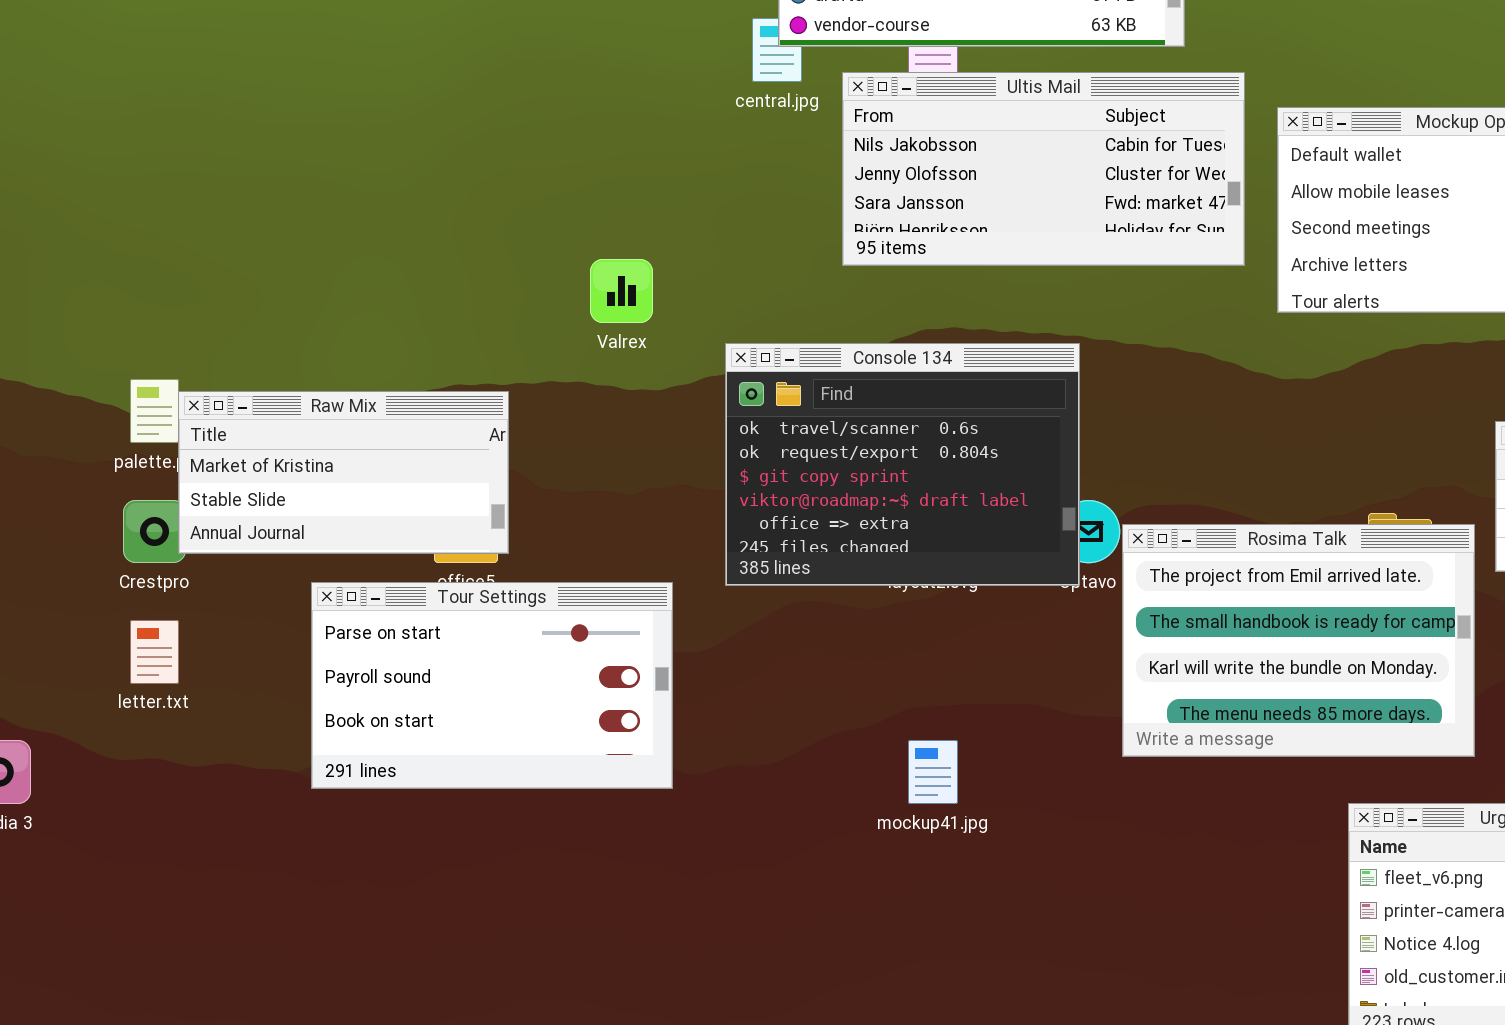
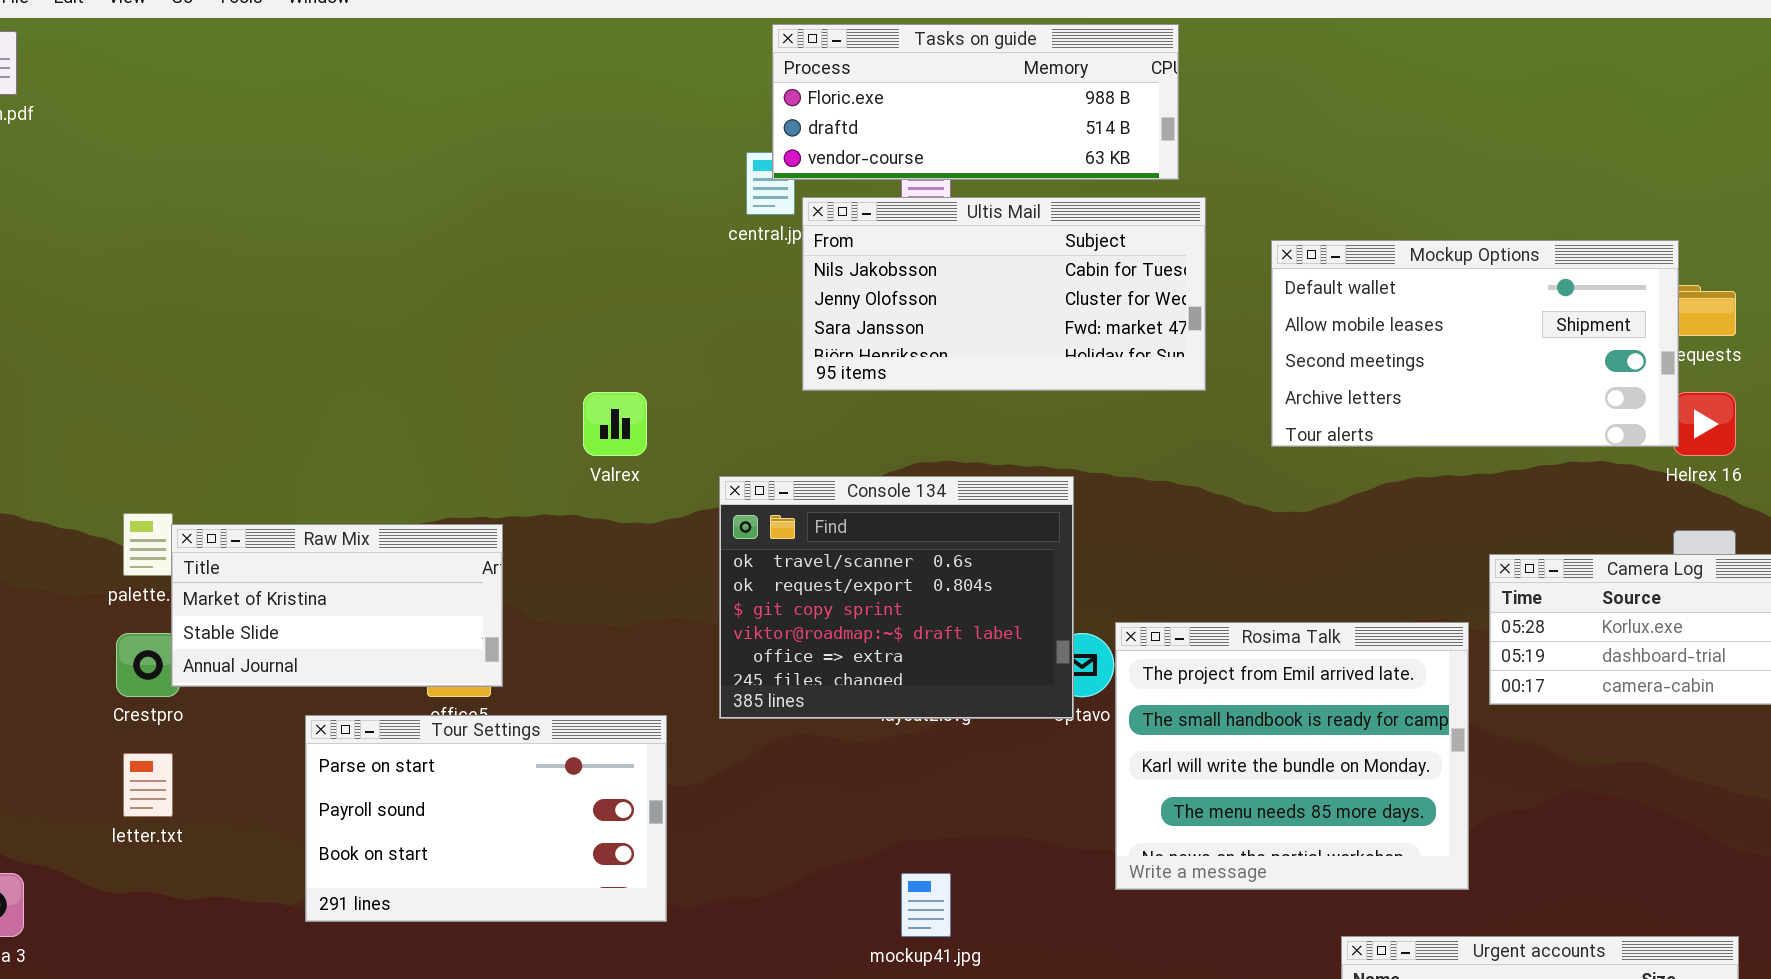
Ultis Mail: [842,72,1245,266] -> [802,197,1206,391], moved
Rosima Talk: [1122,524,1475,757] -> [1115,622,1469,890], resized

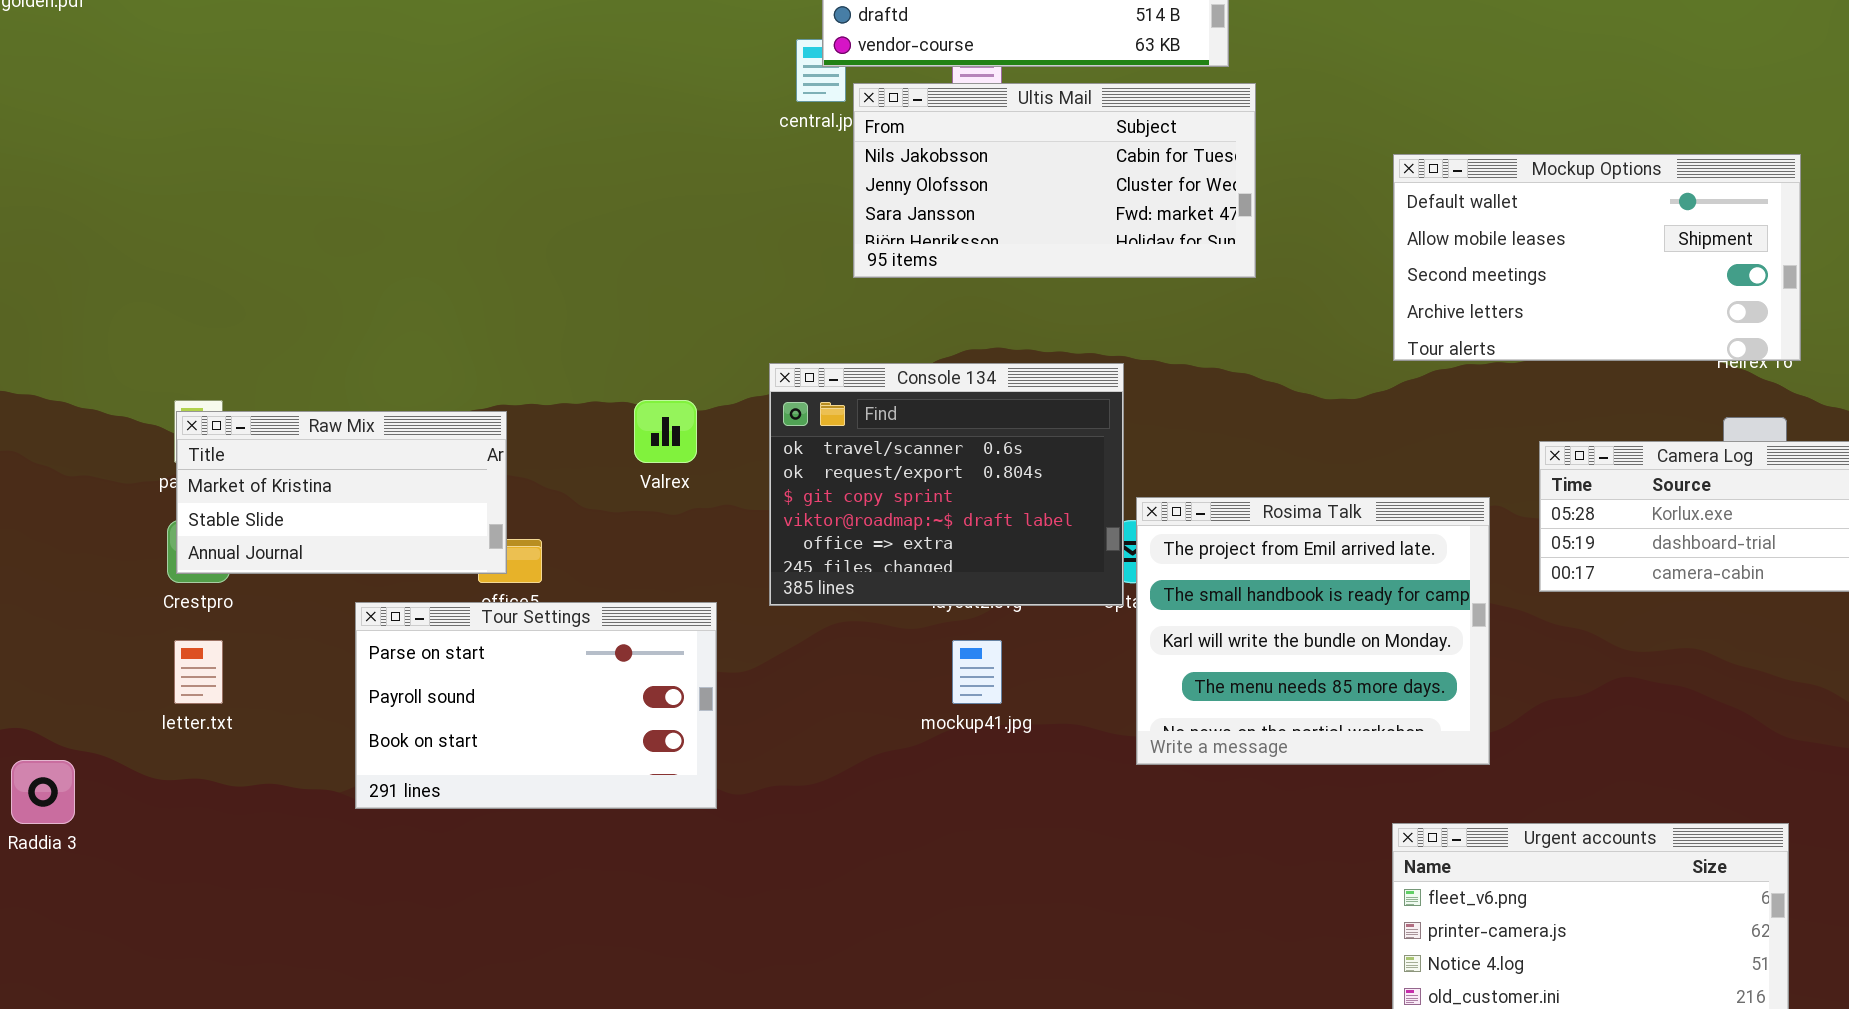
Mockup Options: [1271,240,1679,447] -> [1393,154,1801,361], moved
Valrex: [583,392,647,456] -> [634,400,697,463], moved
Raw Mix: [171,524,503,687] -> [176,411,507,574], moved
Rosima Talk: [1115,622,1469,890] -> [1136,497,1490,765], moved
mockup41.jpg: [901,873,951,937] -> [952,640,1002,704], moved

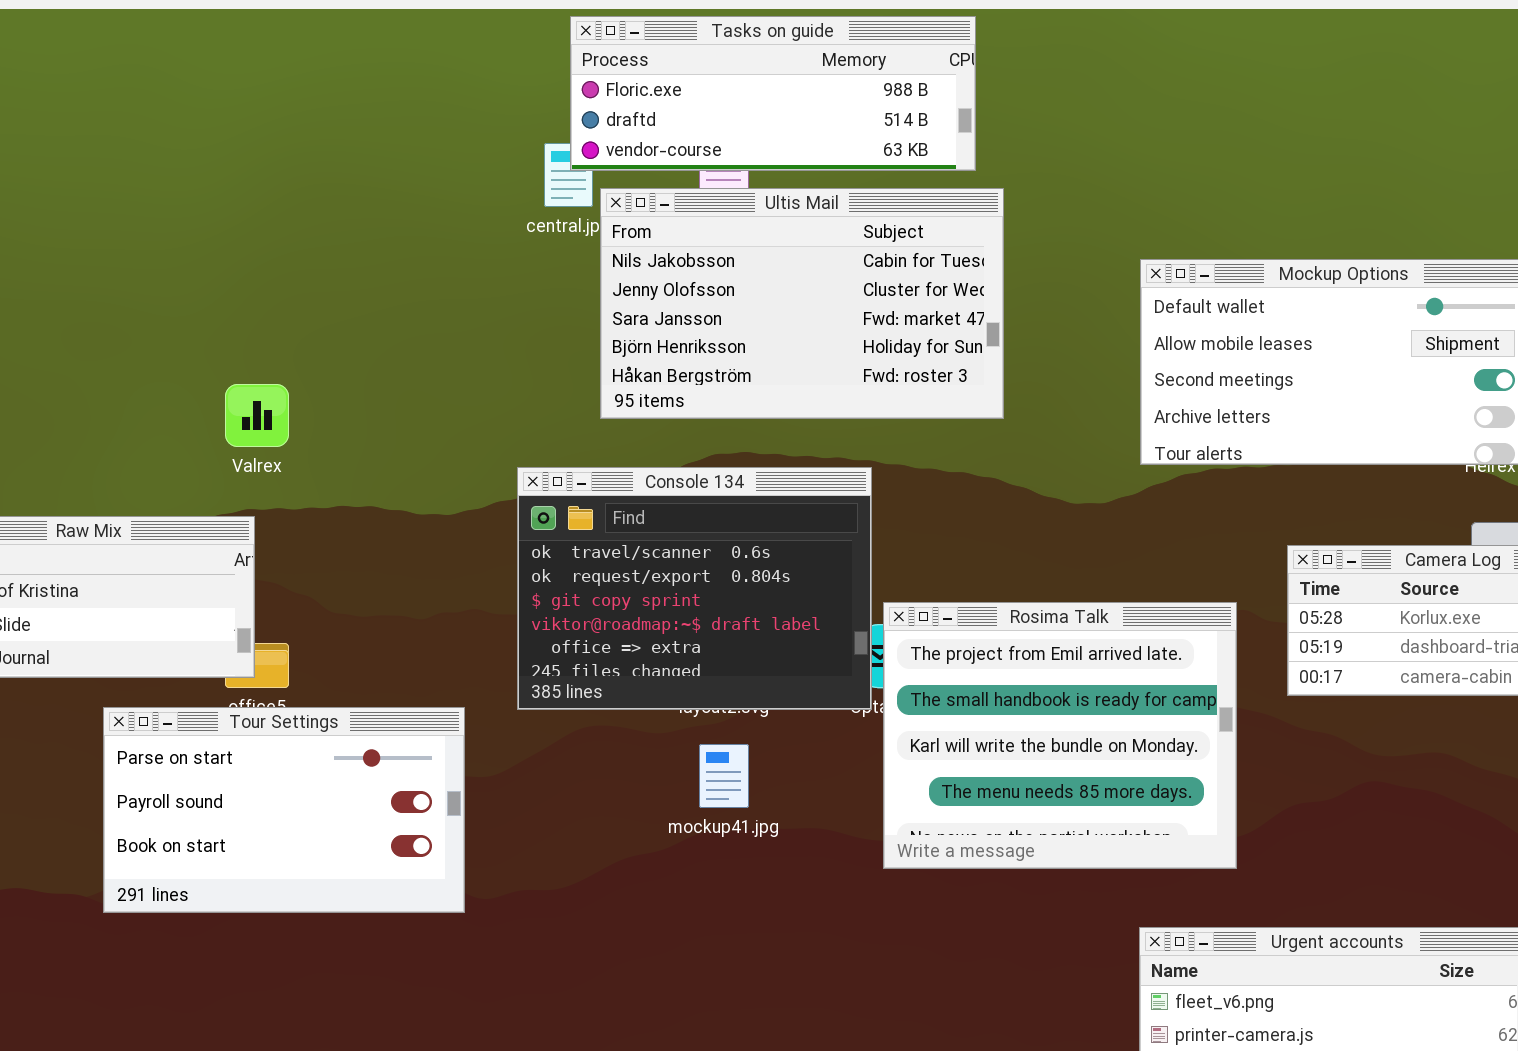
Ultis Mail: [853,83,1256,278] -> [600,188,1004,419], resized
Valrex: [634,400,697,463] -> [225,384,289,447], moved

